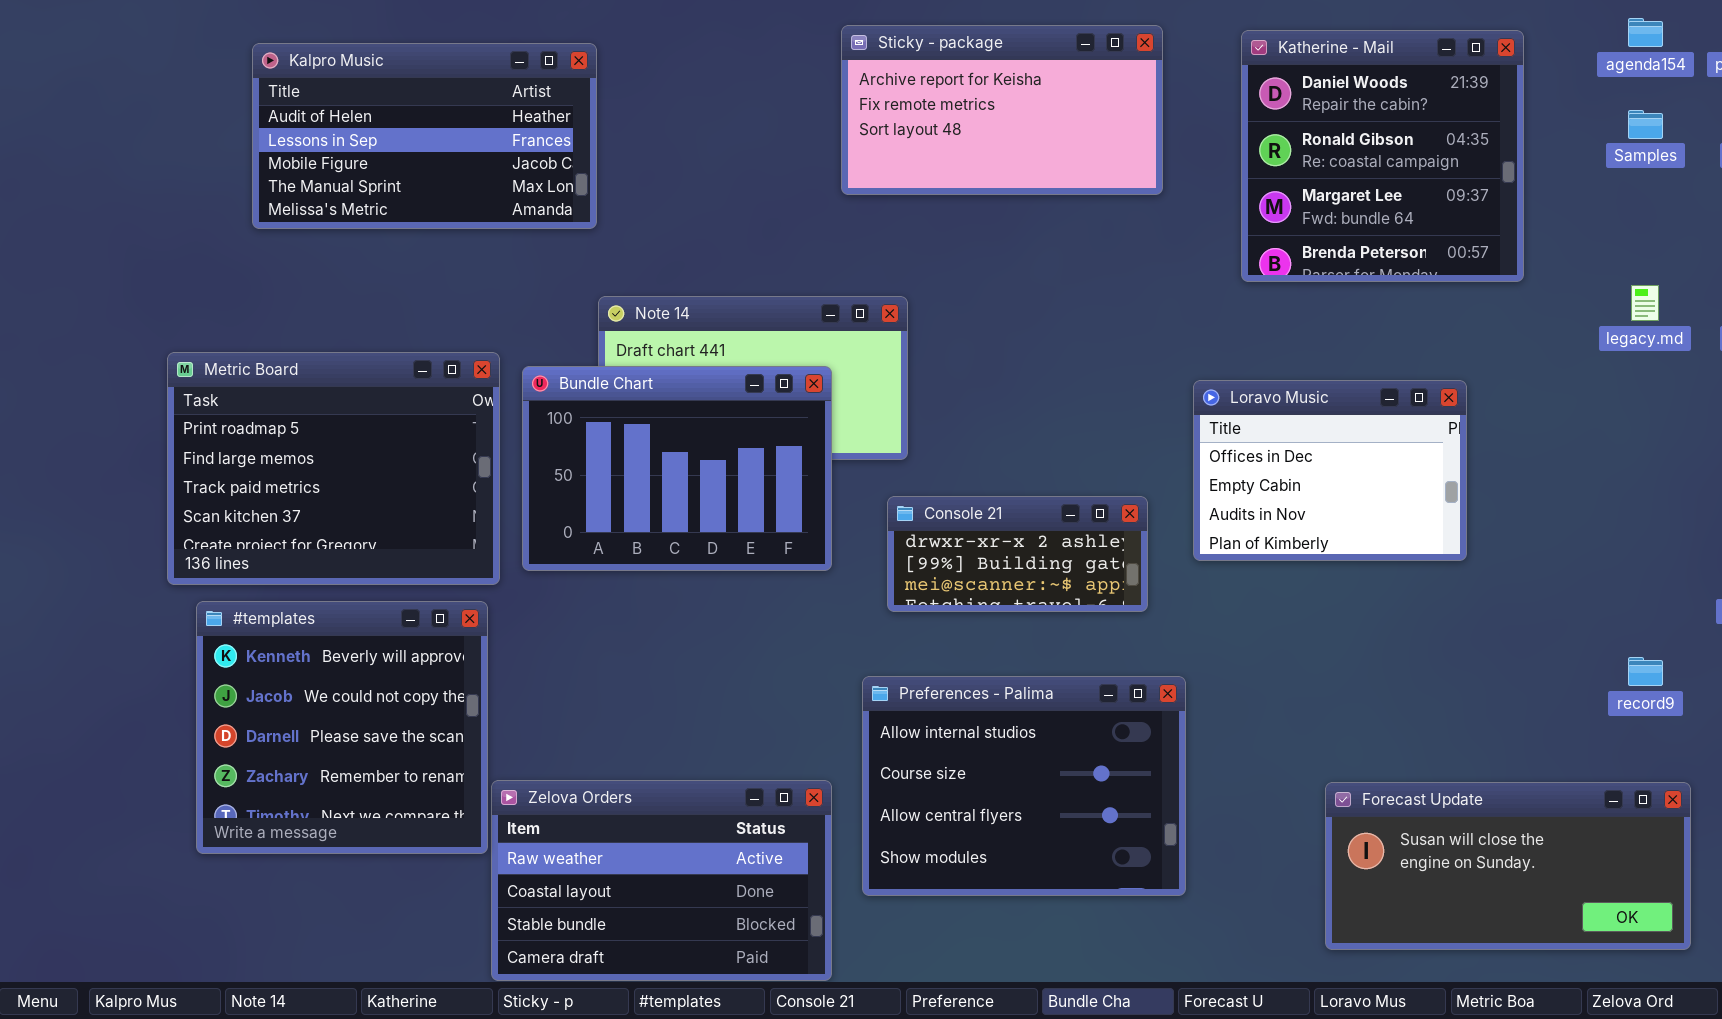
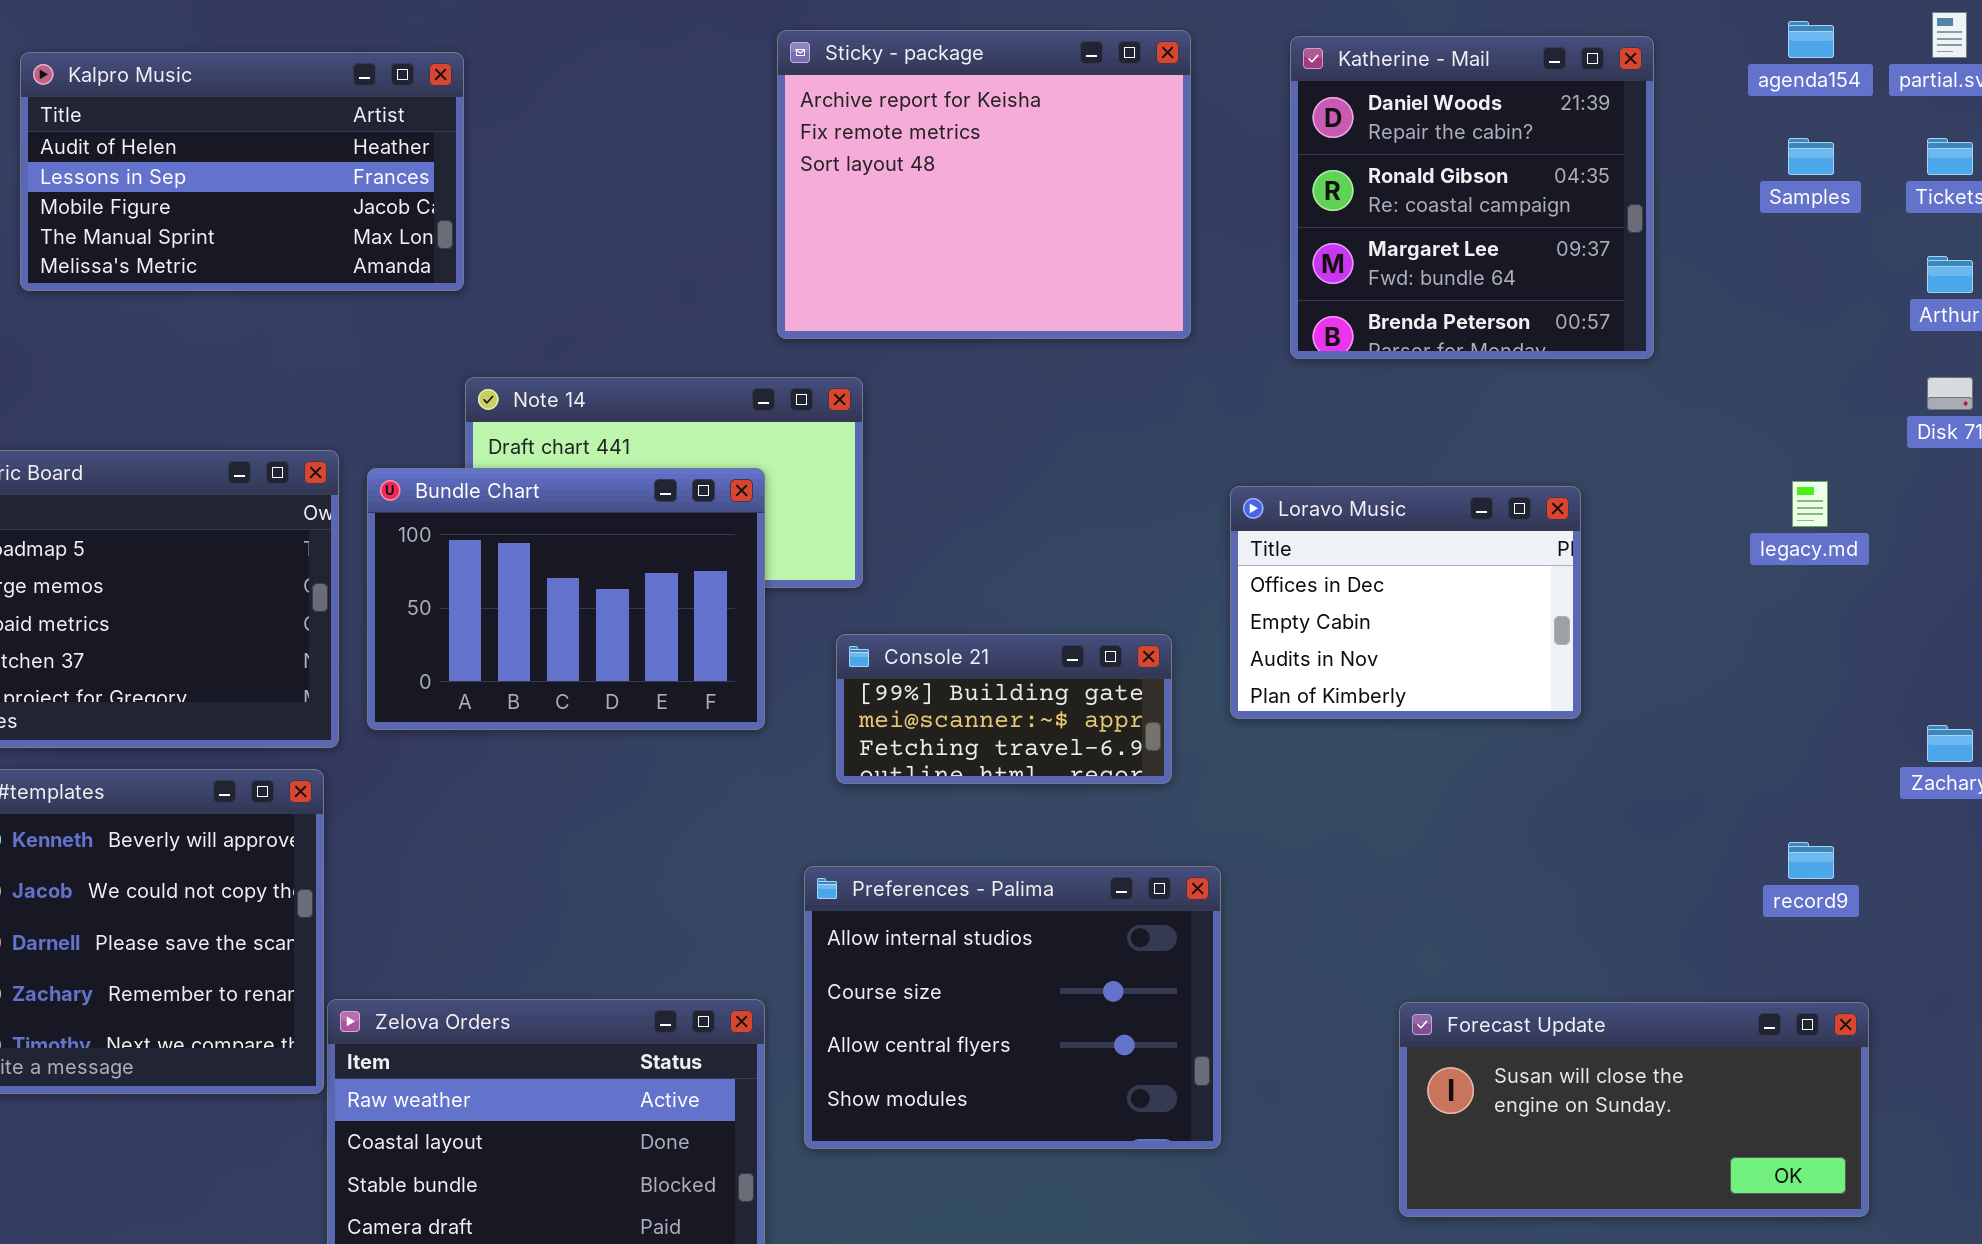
Sticky - package: [841,25,1163,195] -> [777,30,1191,339], resized
legacy.md: [1631,285,1659,321] -> [1792,481,1828,527], moved
Console 21: [887,496,1148,612] -> [836,634,1172,784], scrolled down 1 row

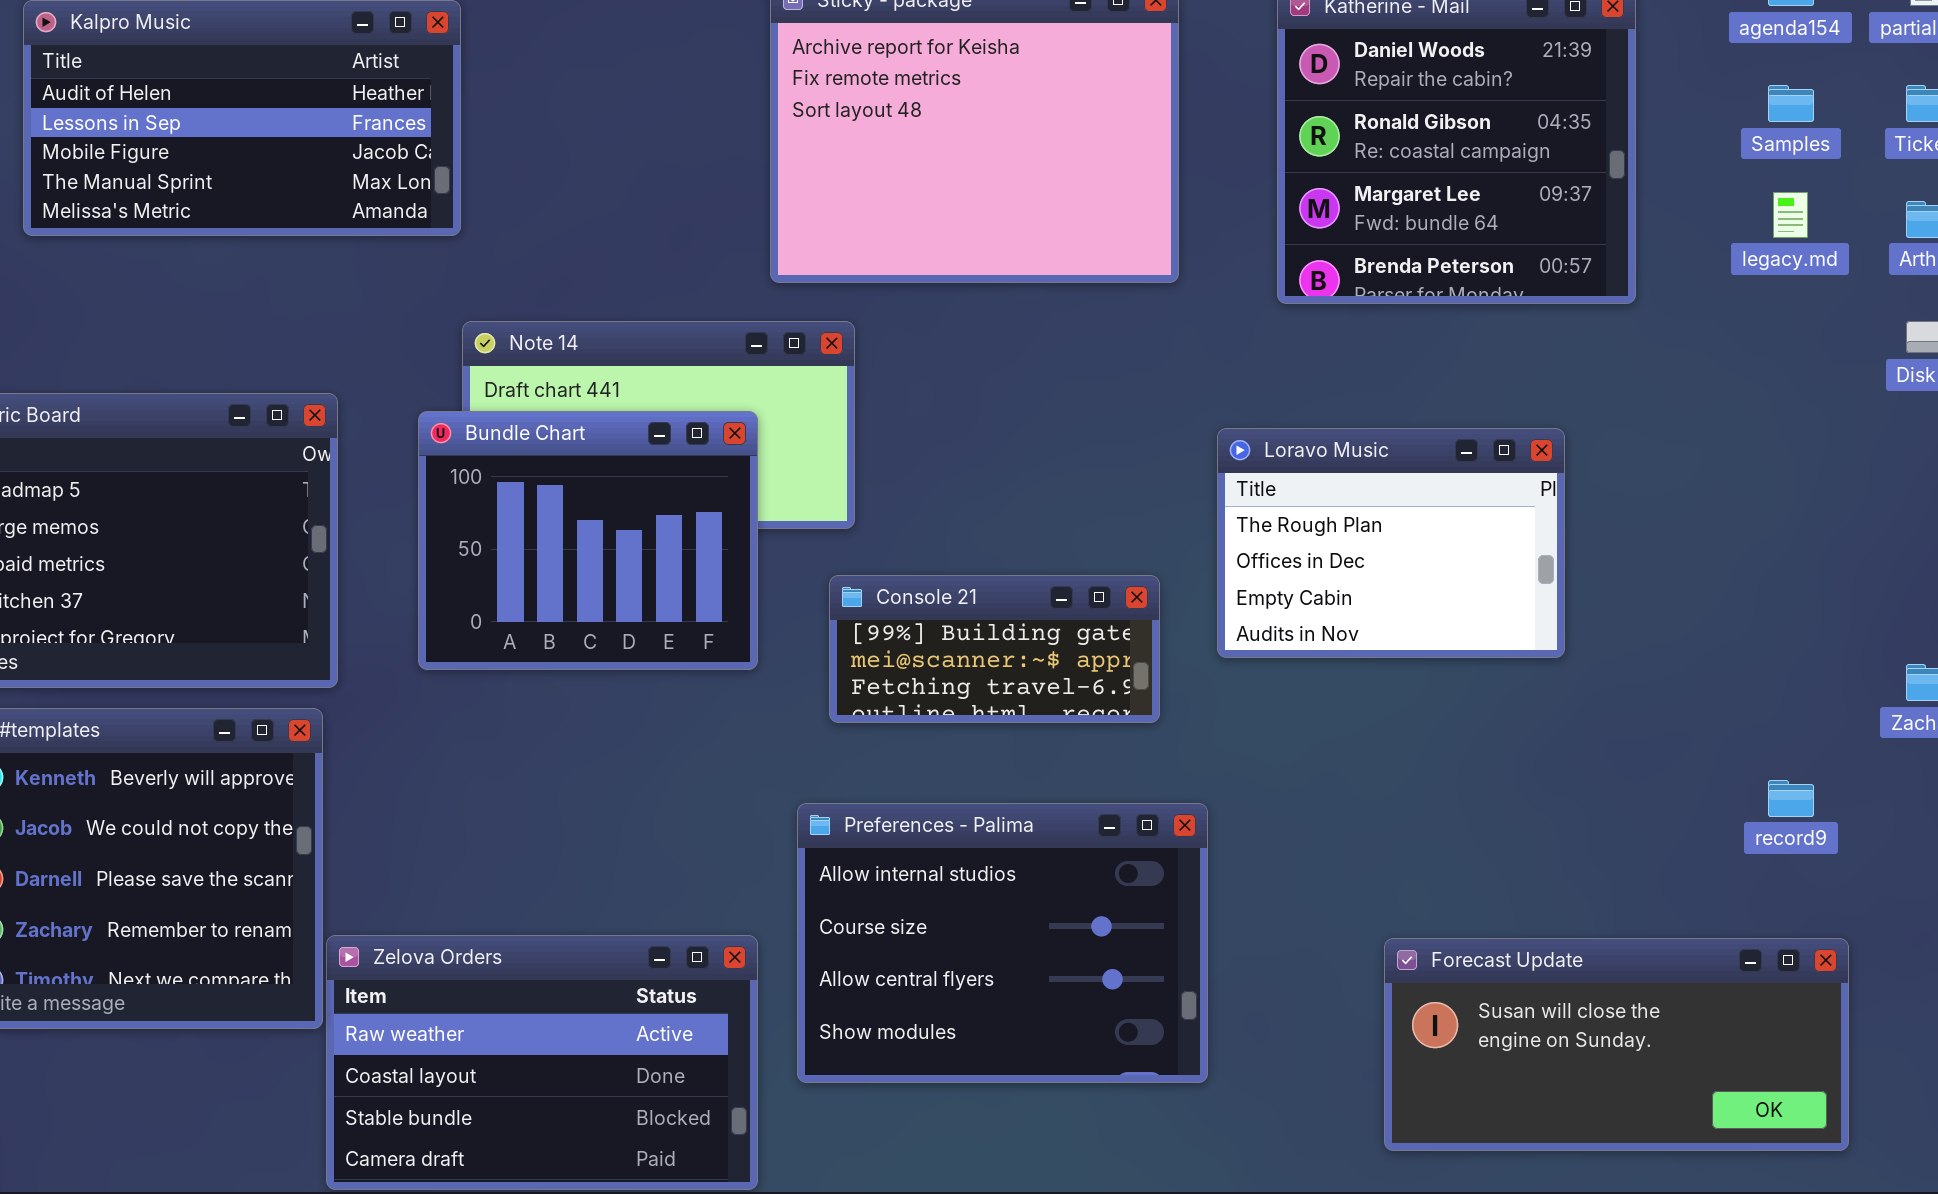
Bundle Chart: [367,468,765,730] -> [418,411,758,670], resized
legacy.md: [1792,481,1828,527] -> [1773,192,1808,238], moved
Loravo Music: [1230,486,1581,719] -> [1217,428,1565,658], scrolled up 1 row

